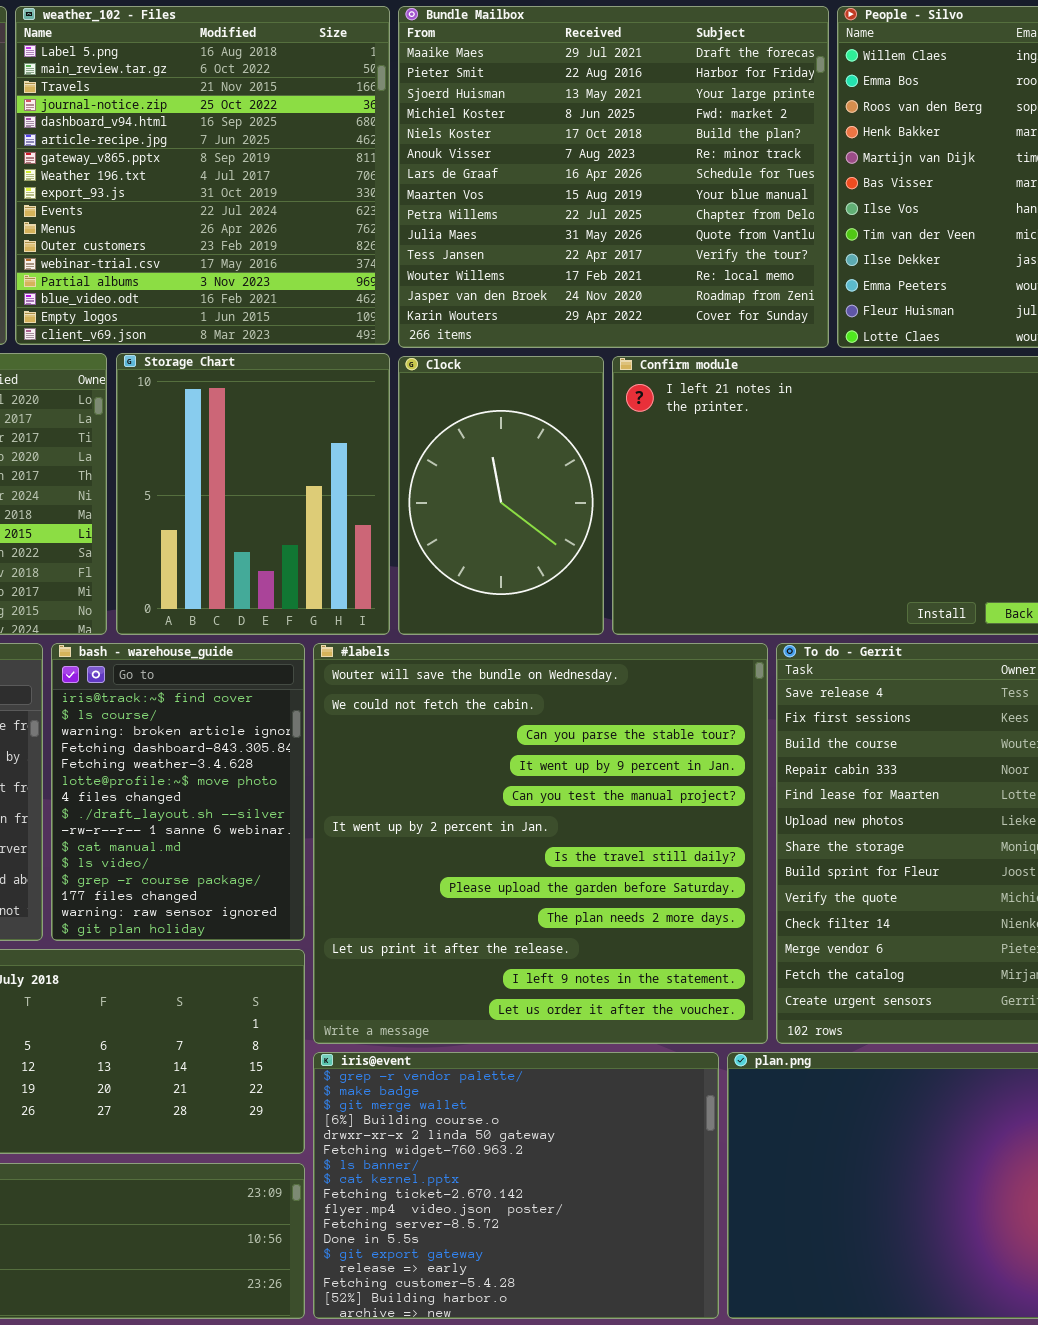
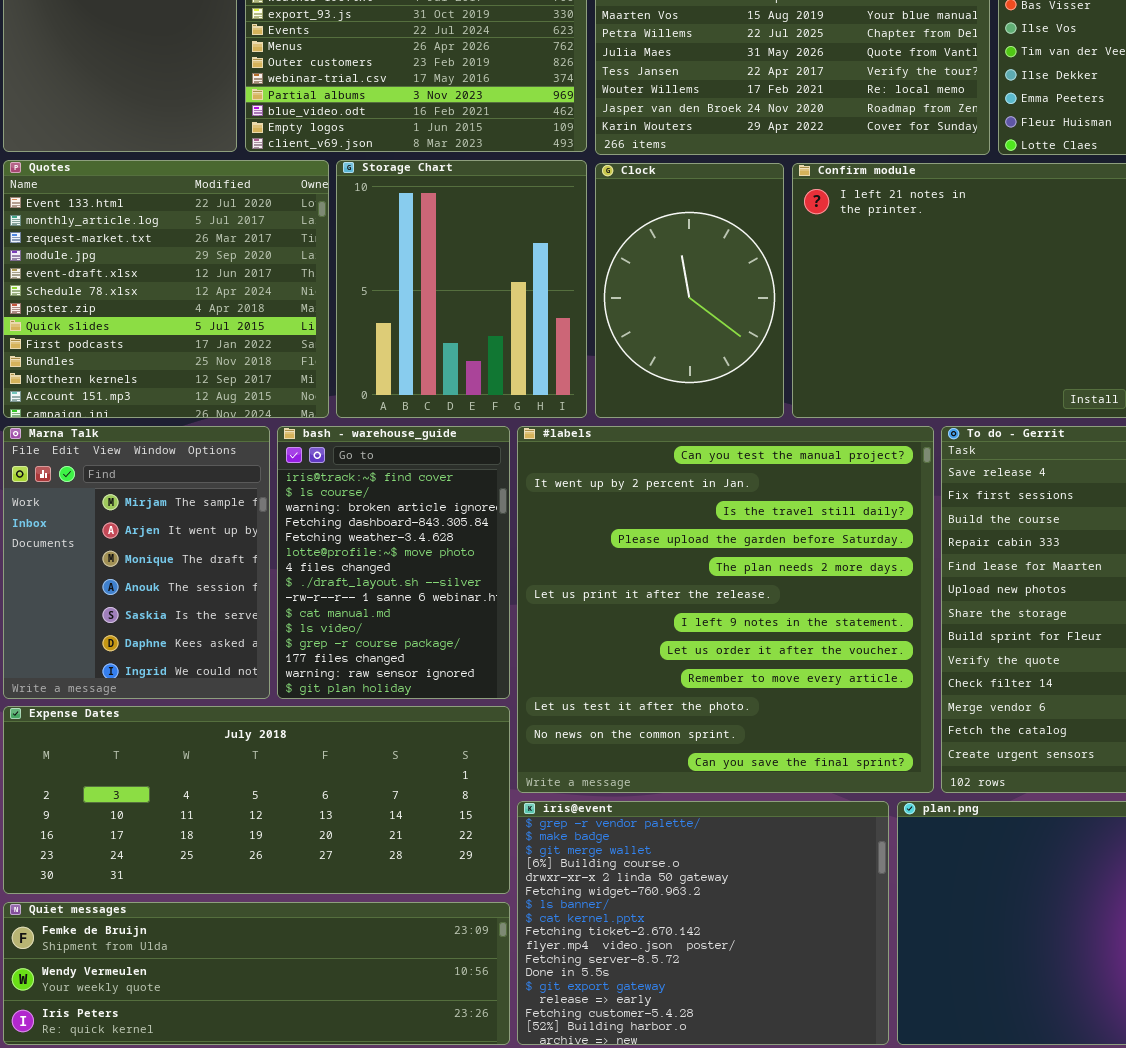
#labels: [313,643,768,1044] -> [517,426,934,793], scrolled down 4 rows

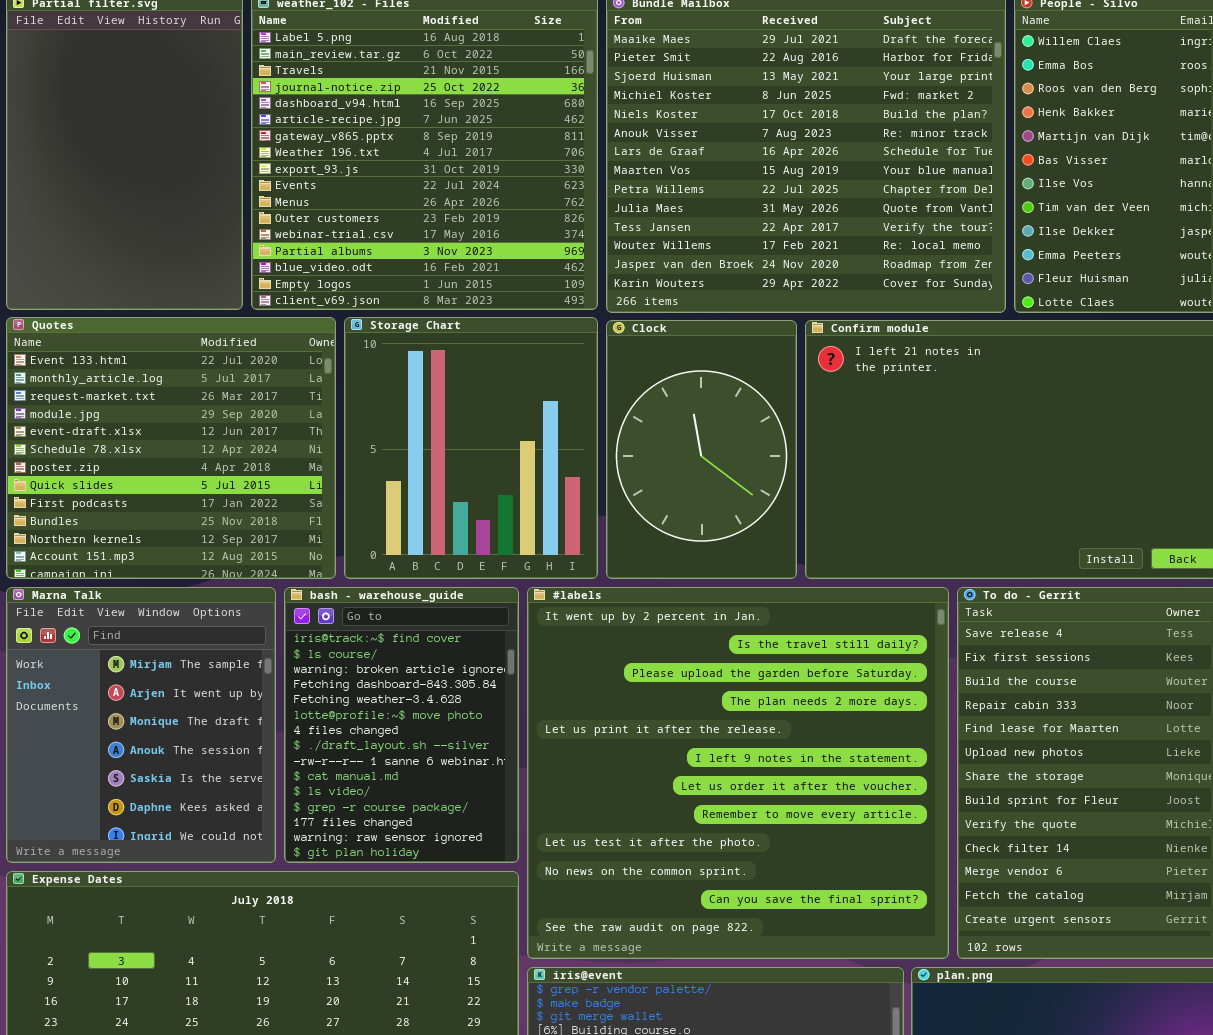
#labels: [517,426,934,793] -> [527,587,949,959], scrolled down 1 row

